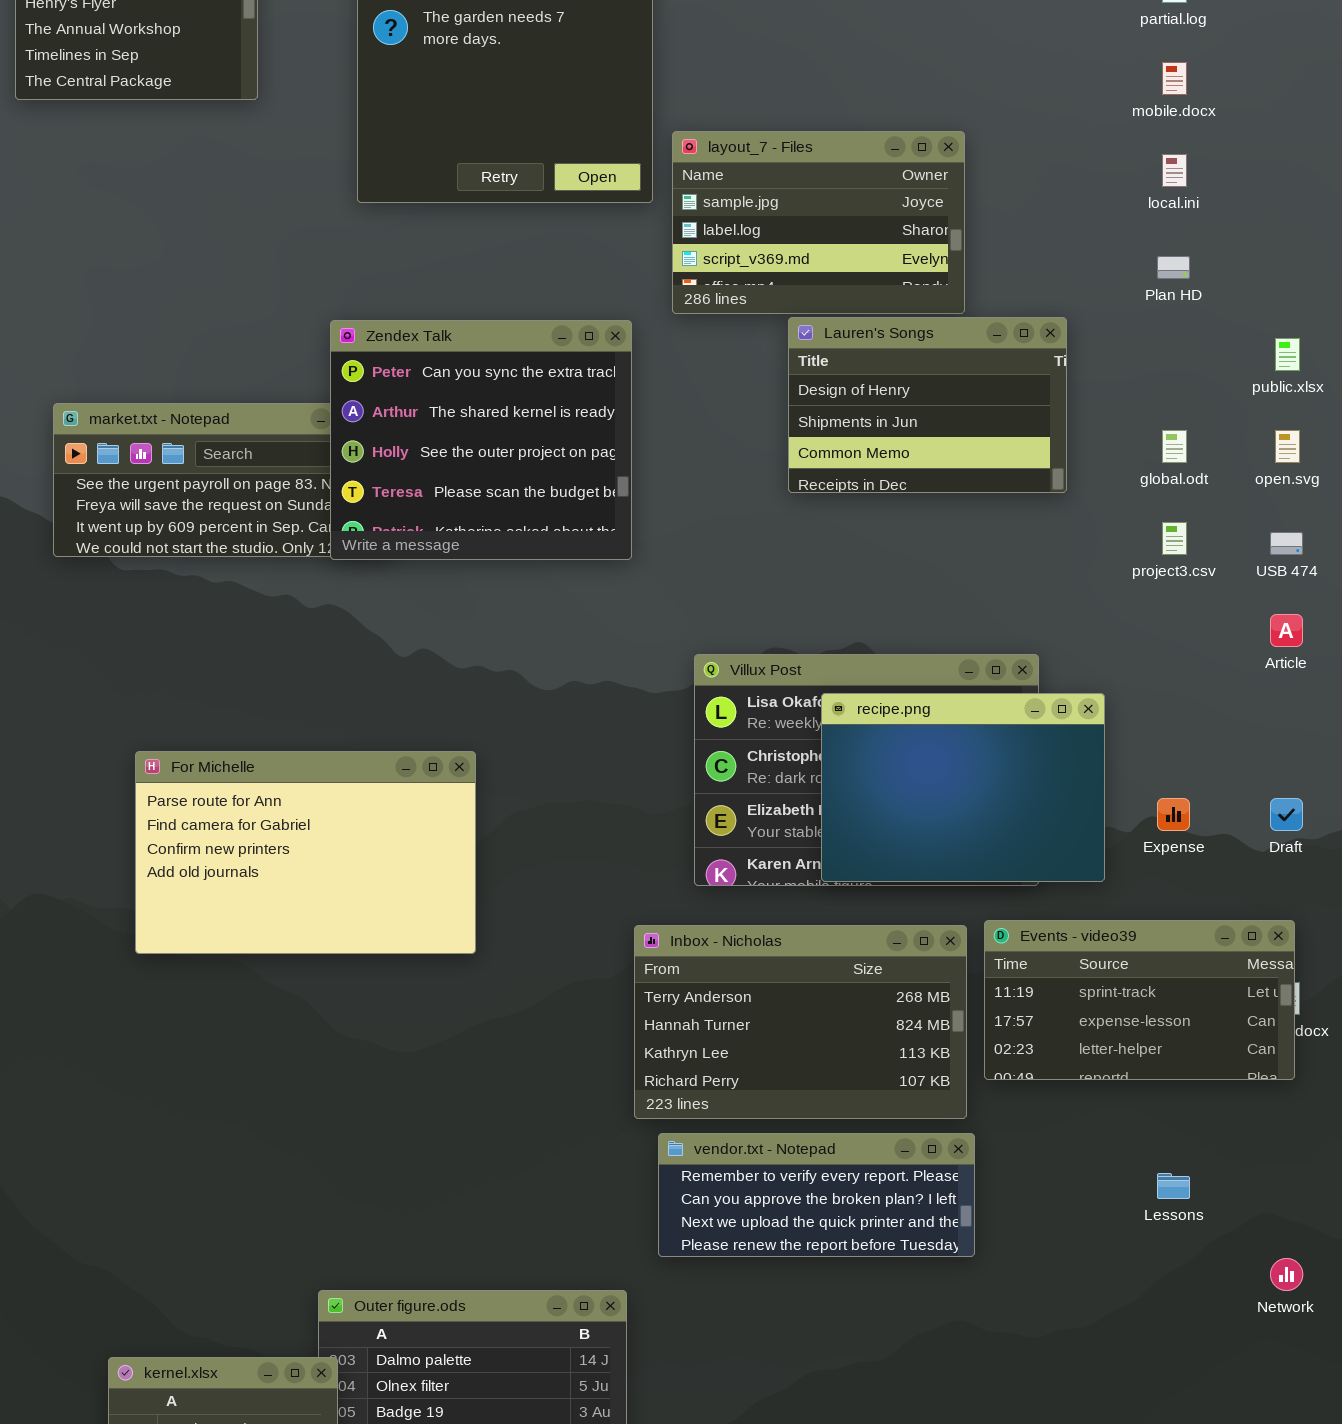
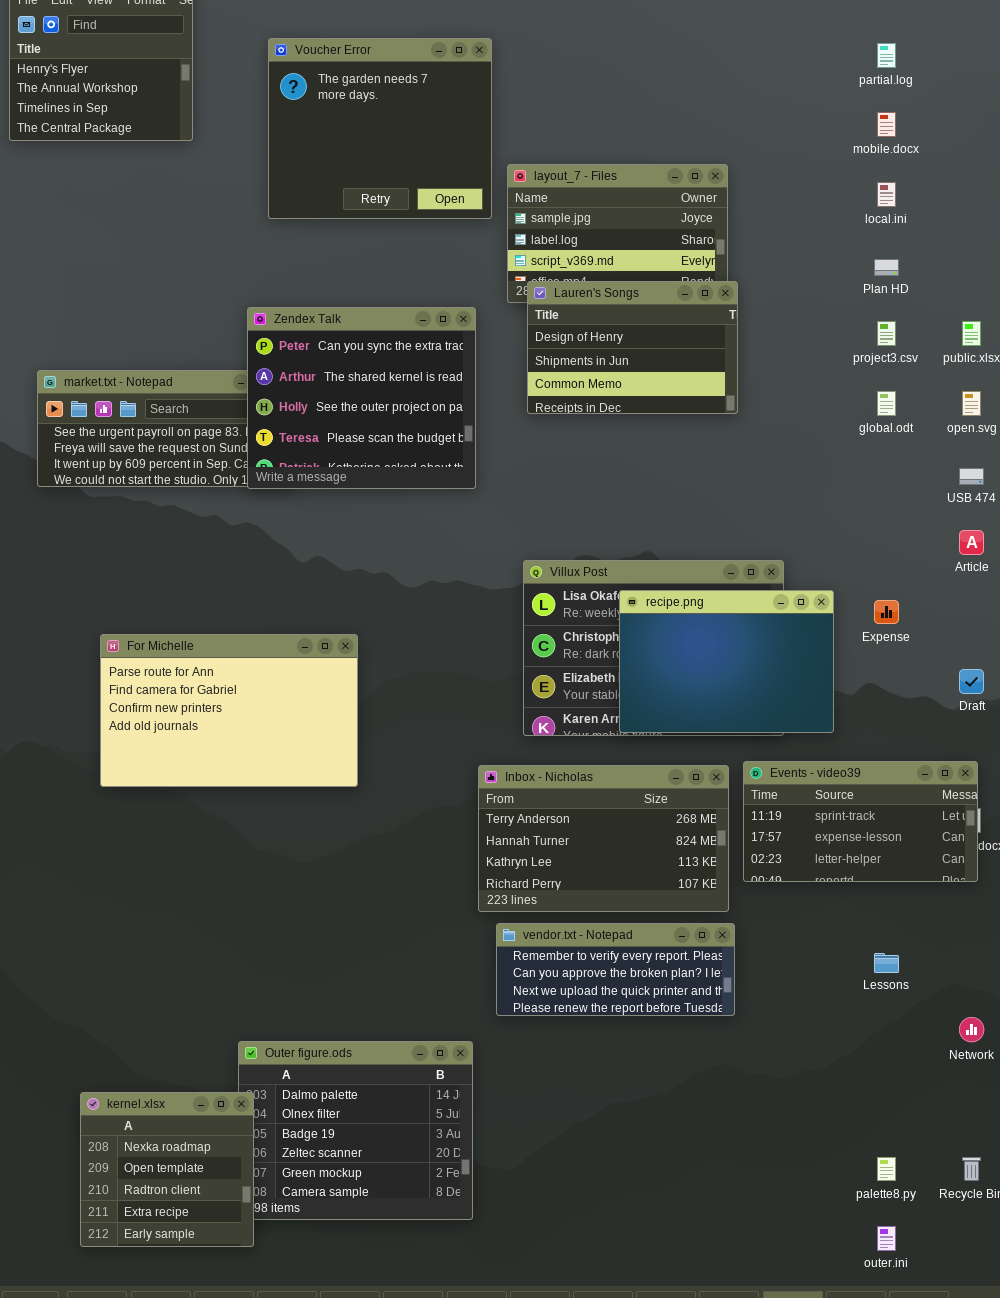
Lauren's Songs: [788,317,1067,493] -> [527,281,738,414], moved
project3.csv: [1162,522,1187,555] -> [877,321,896,346], moved
Expense: [1157,798,1190,831] -> [874,600,899,624], moved

